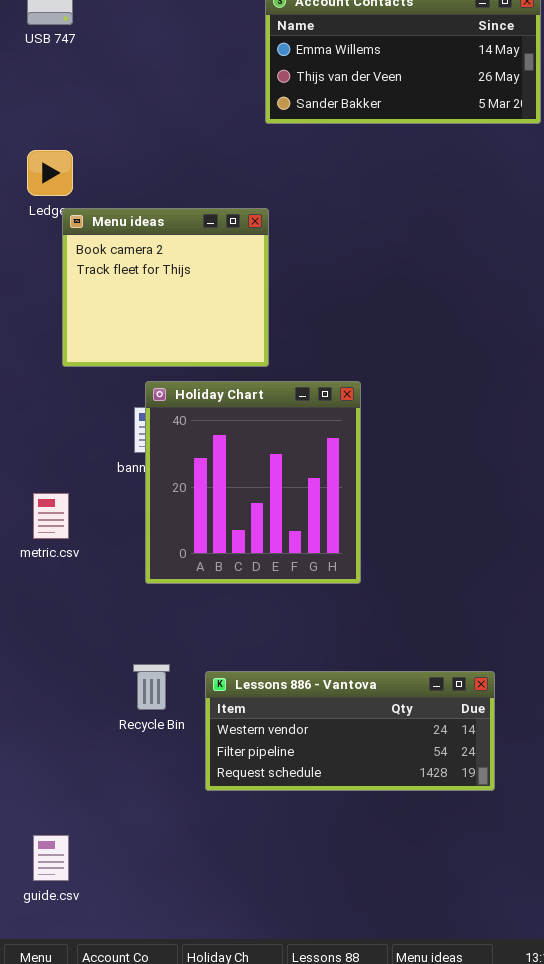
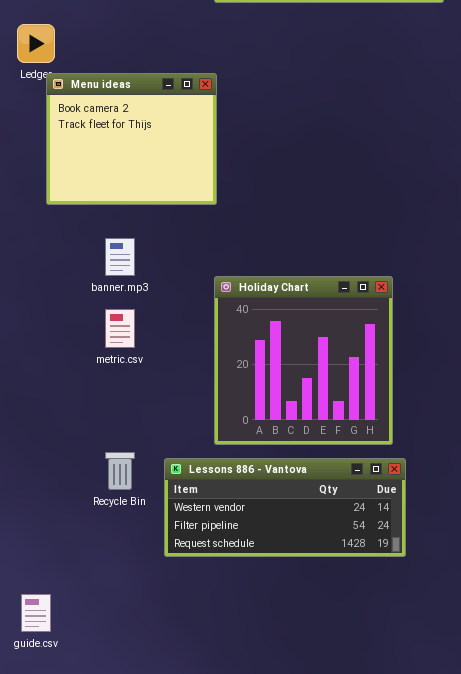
Holiday Chart: [145,381,361,584] -> [214,276,393,445], moved
metric.csv: [33,493,69,539] -> [105,309,135,348], moved

